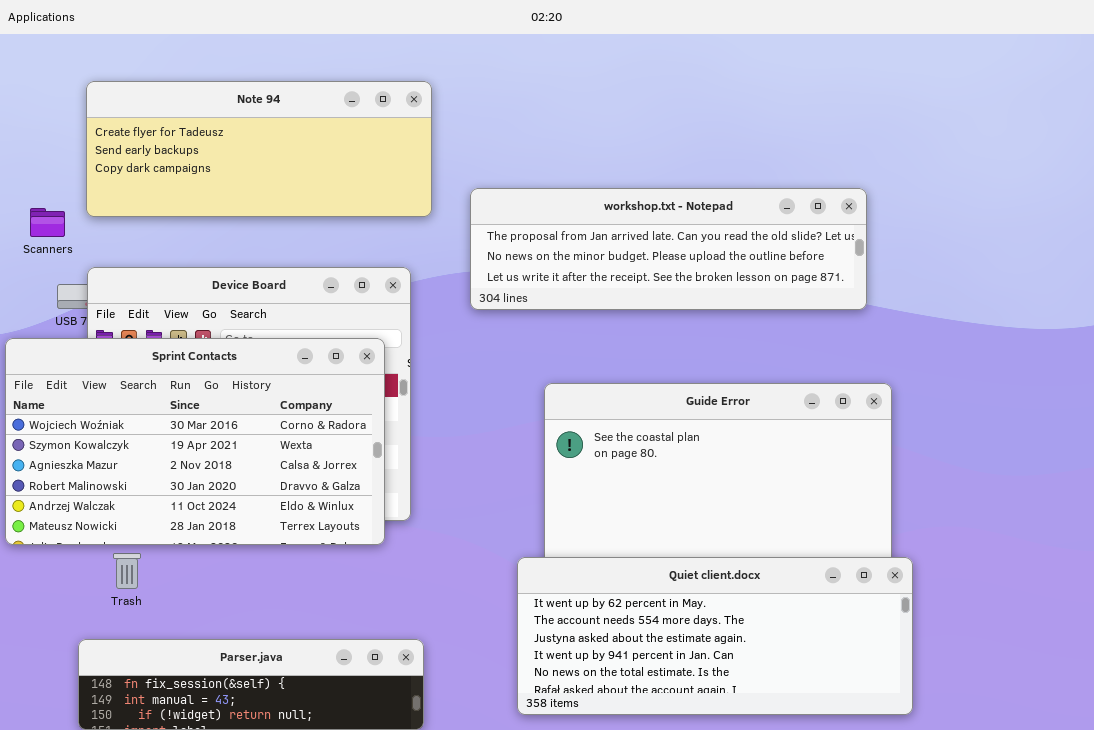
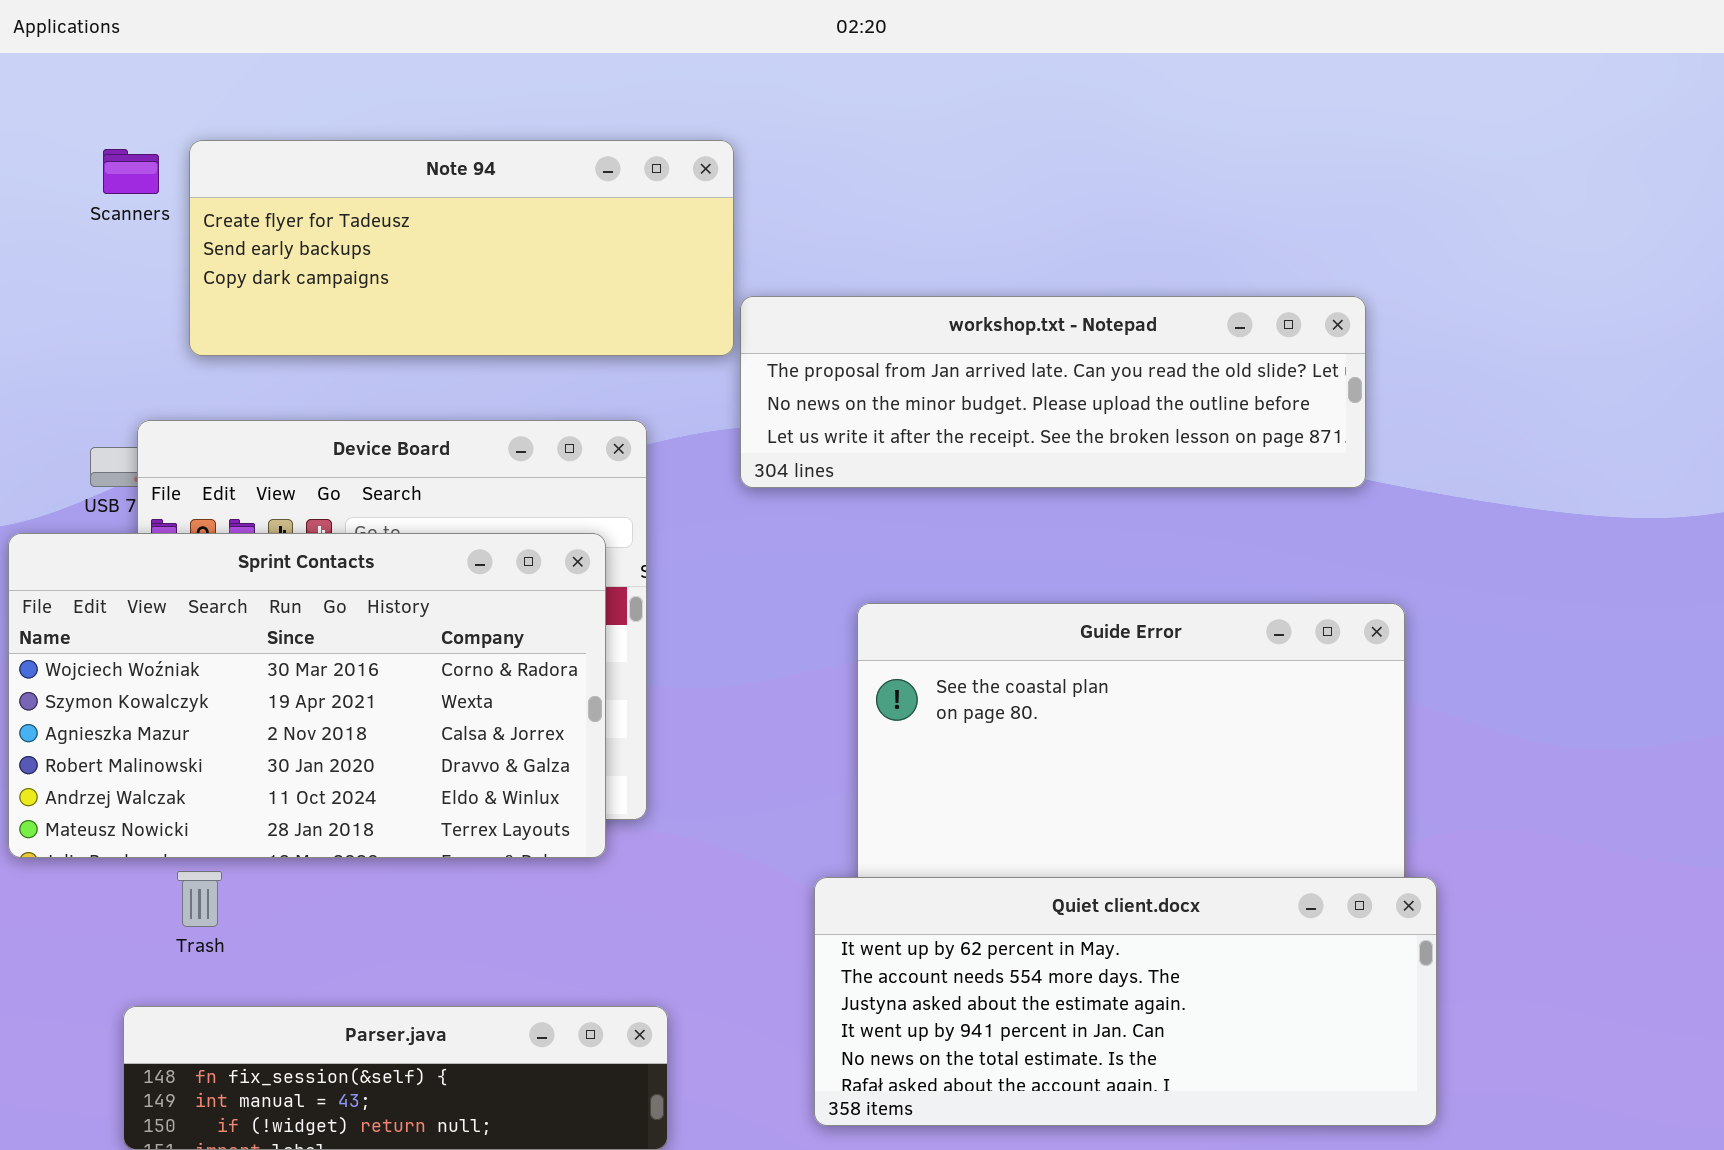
Note 94: [86,81,432,217] -> [189,140,734,356], moved
Scanners: [30,208,65,237] -> [103,149,159,194], moved

